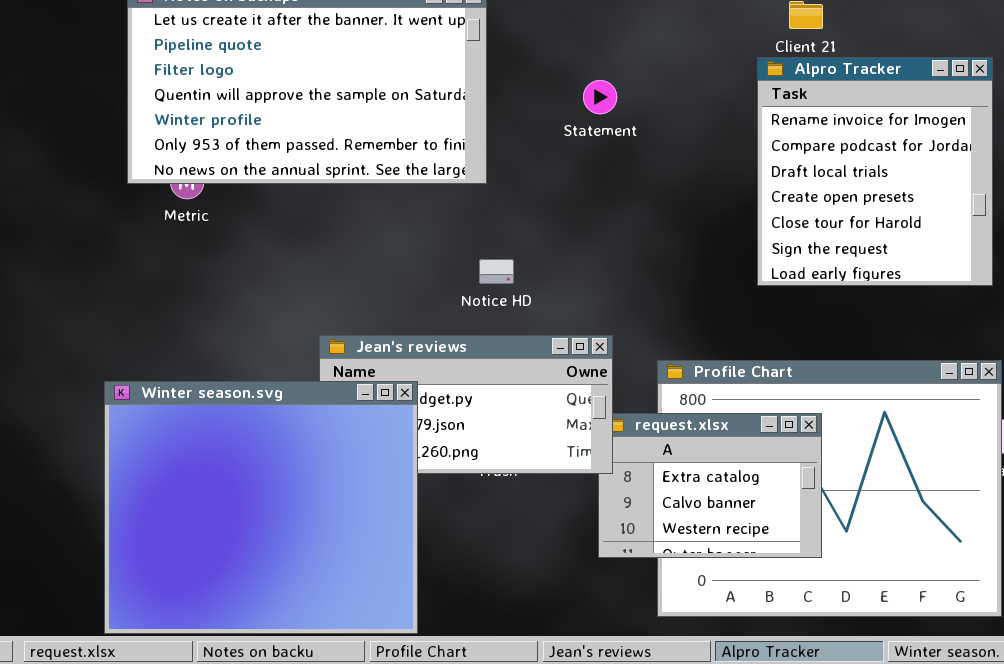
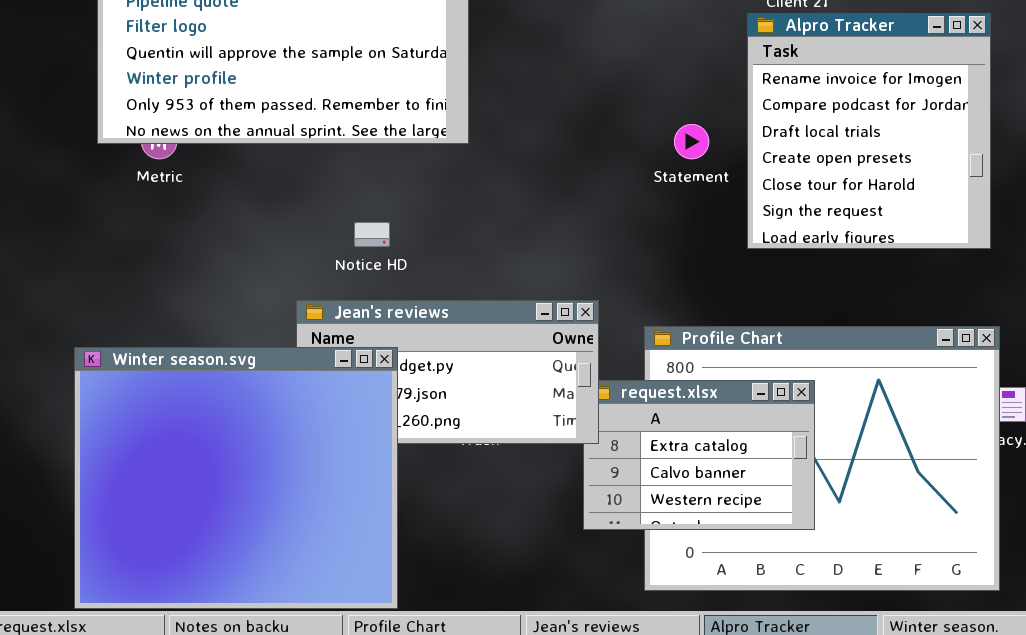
Statement: [583,80,617,114] -> [674,124,709,159], moved
Notice HD: [479,259,514,284] -> [354,222,390,247], moved

